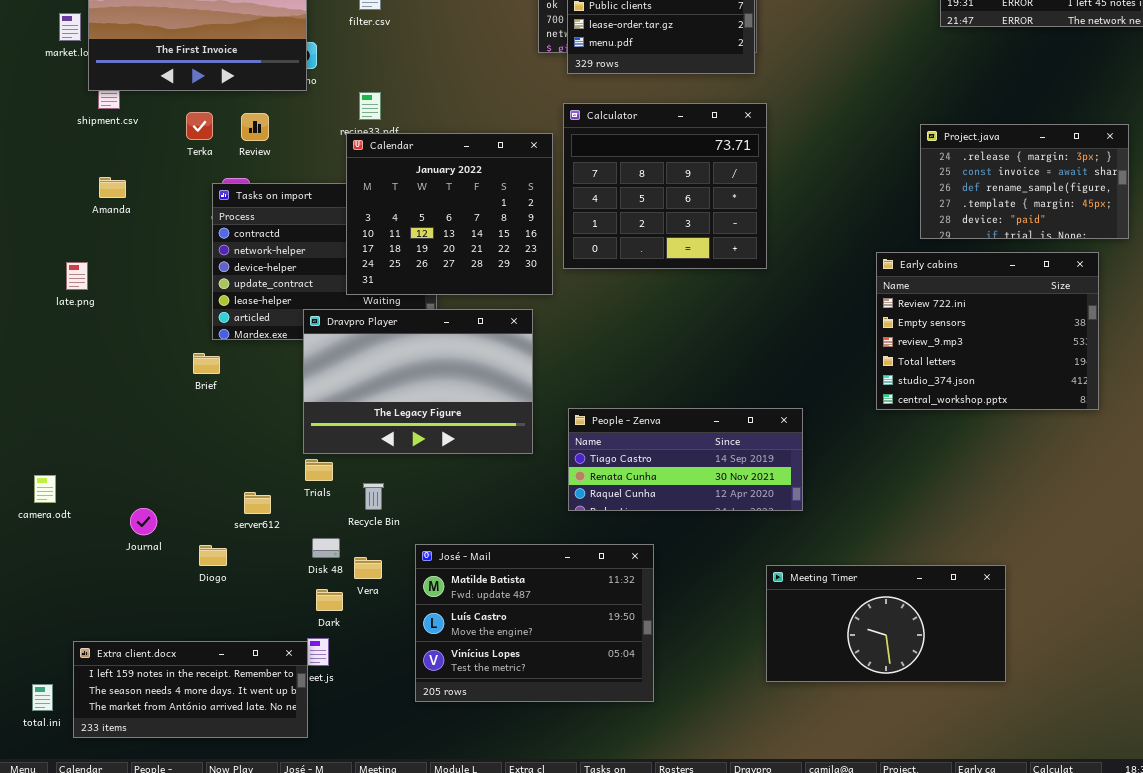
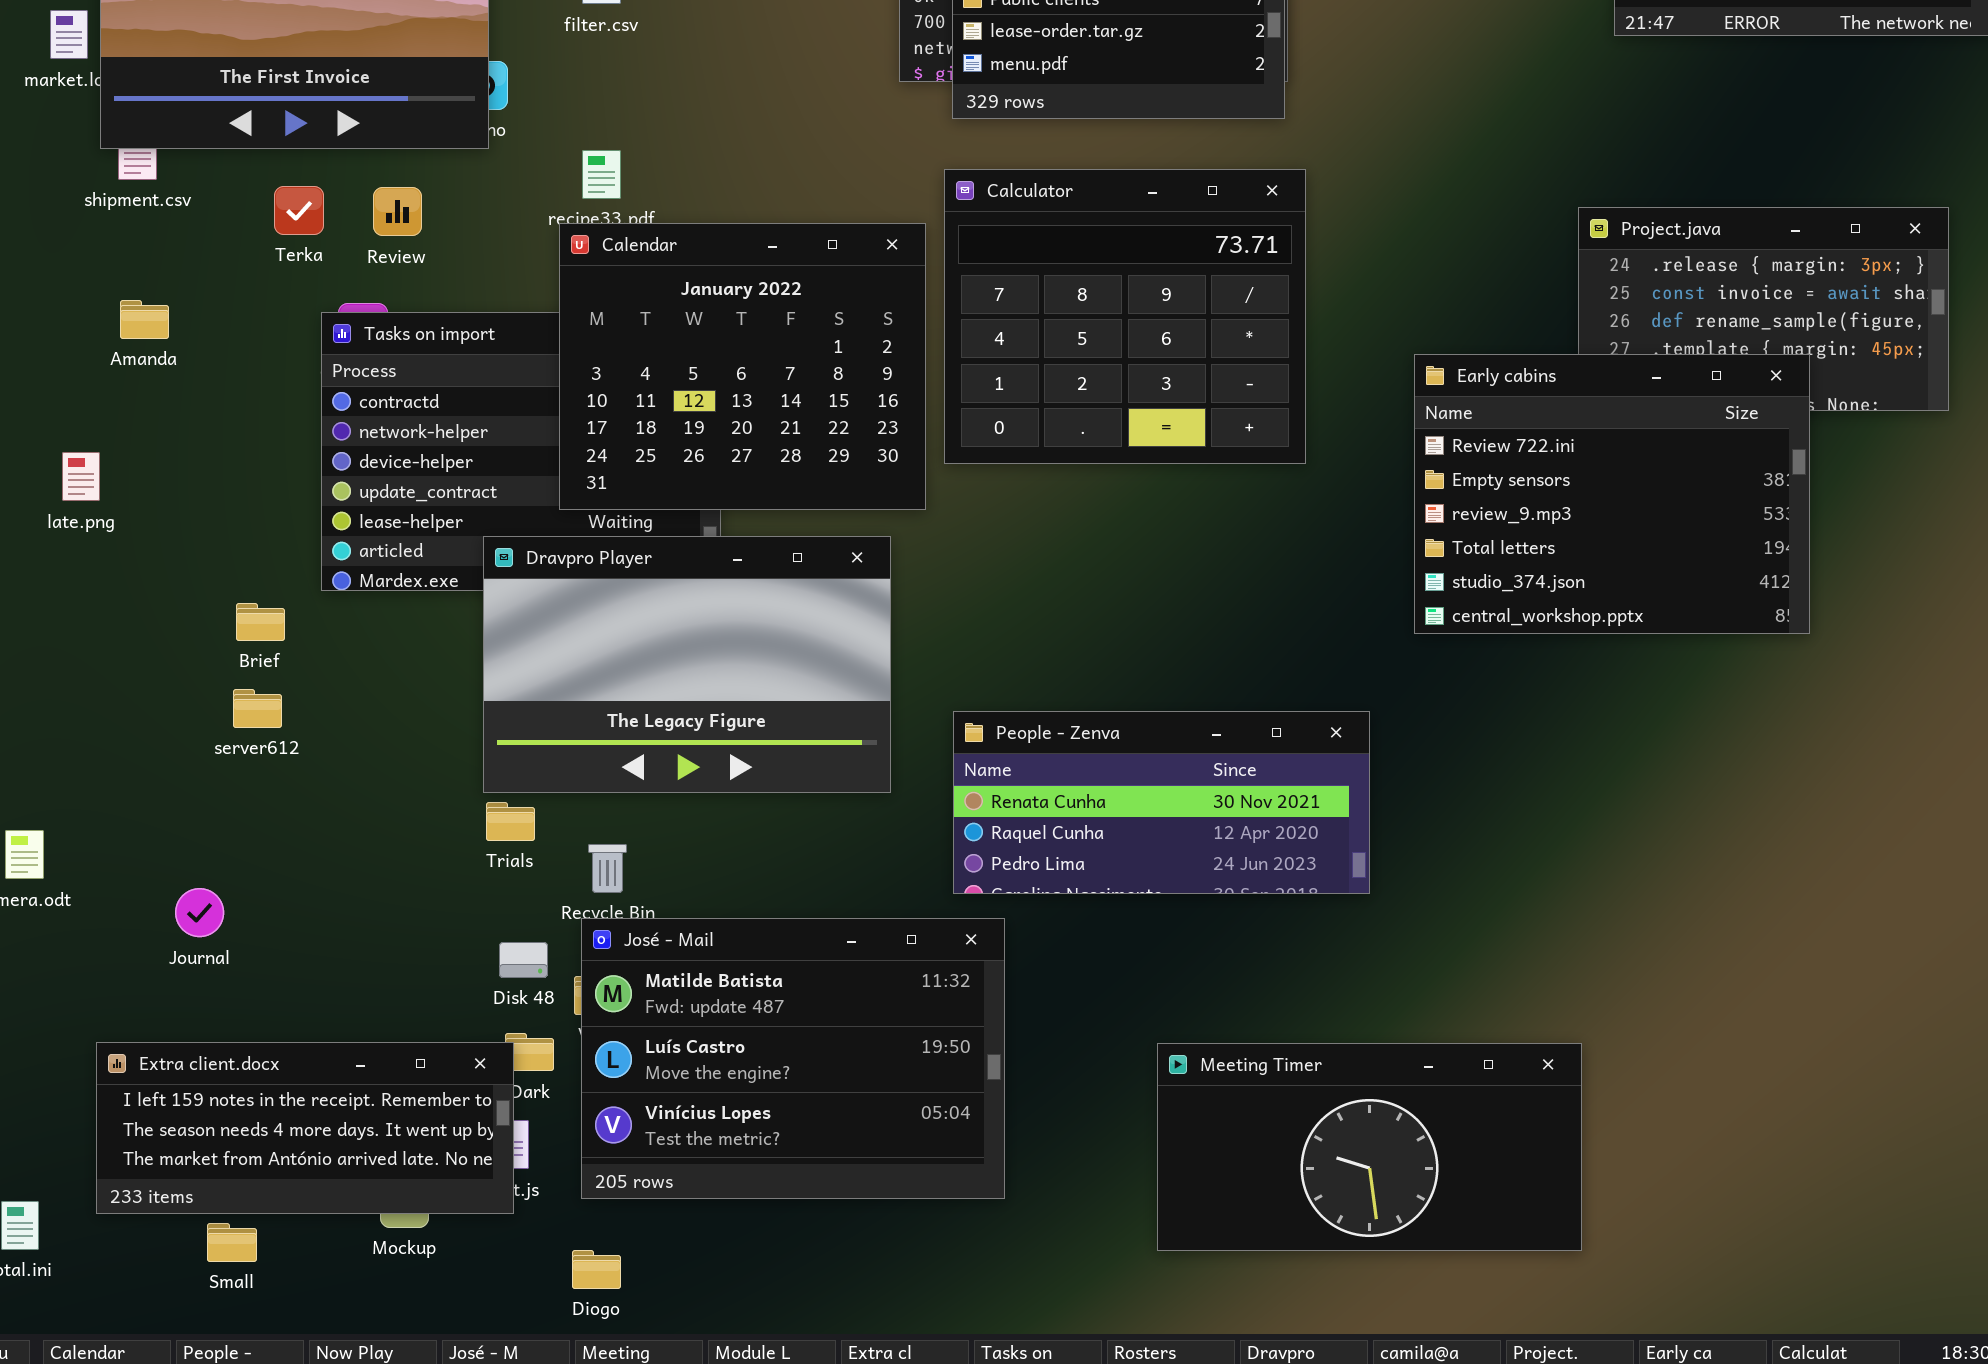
Early cabins: [876,252,1099,410] -> [1414,354,1810,634], moved
Brief: [193,353,220,374] -> [236,603,285,641], moved
People - Zenva: [568,408,803,511] -> [953,711,1370,894], scrolled down 1 row
server612: [244,492,271,514] -> [233,689,282,728], moved
José - Mail: [415,544,654,702] -> [581,918,1005,1199], moved
Diogo: [199,545,227,566] -> [572,1250,621,1289], moved
Meeting Timer: [766,565,1006,682] -> [1157,1043,1582,1251], moved
Extra client.docx: [73,641,308,738] -> [96,1042,514,1214], moved

